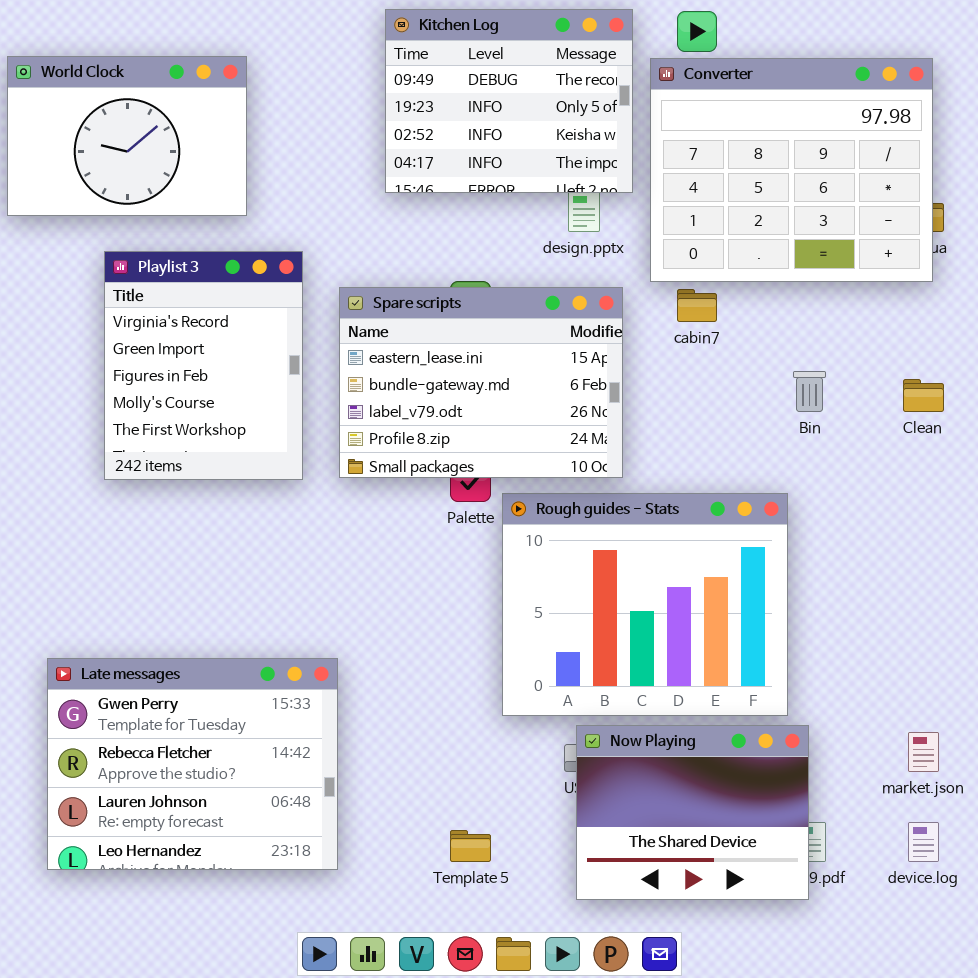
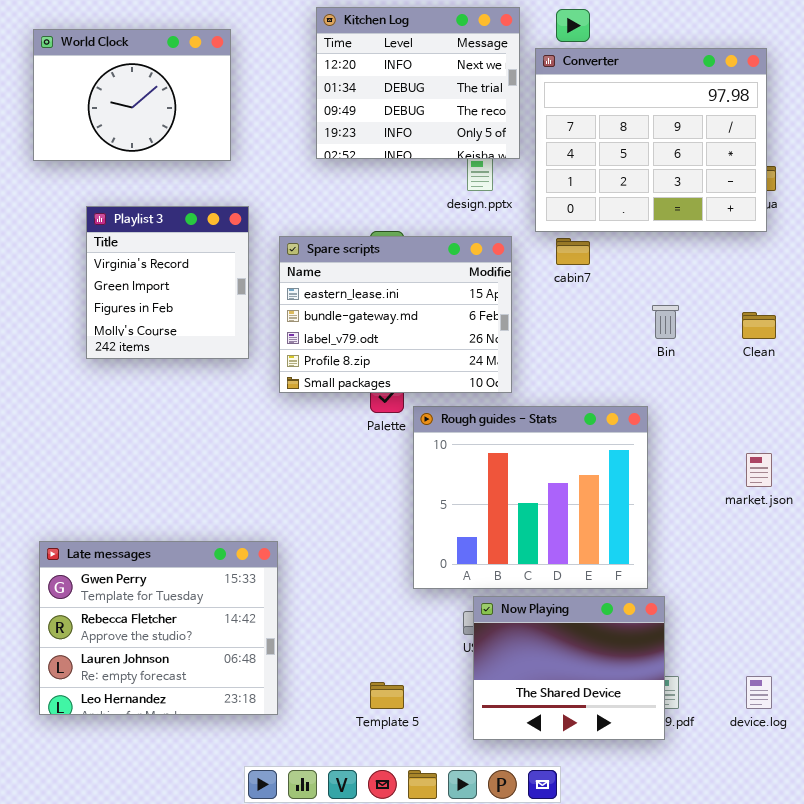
Kitchen Log: [385,9,633,193] -> [316,7,520,159], scrolled up 2 rows
World Clock: [7,56,247,216] -> [33,29,231,161], moved
Playlist 3: [104,251,303,480] -> [86,206,249,359], resized
market.json: [908,732,939,772] -> [746,453,772,487], moved

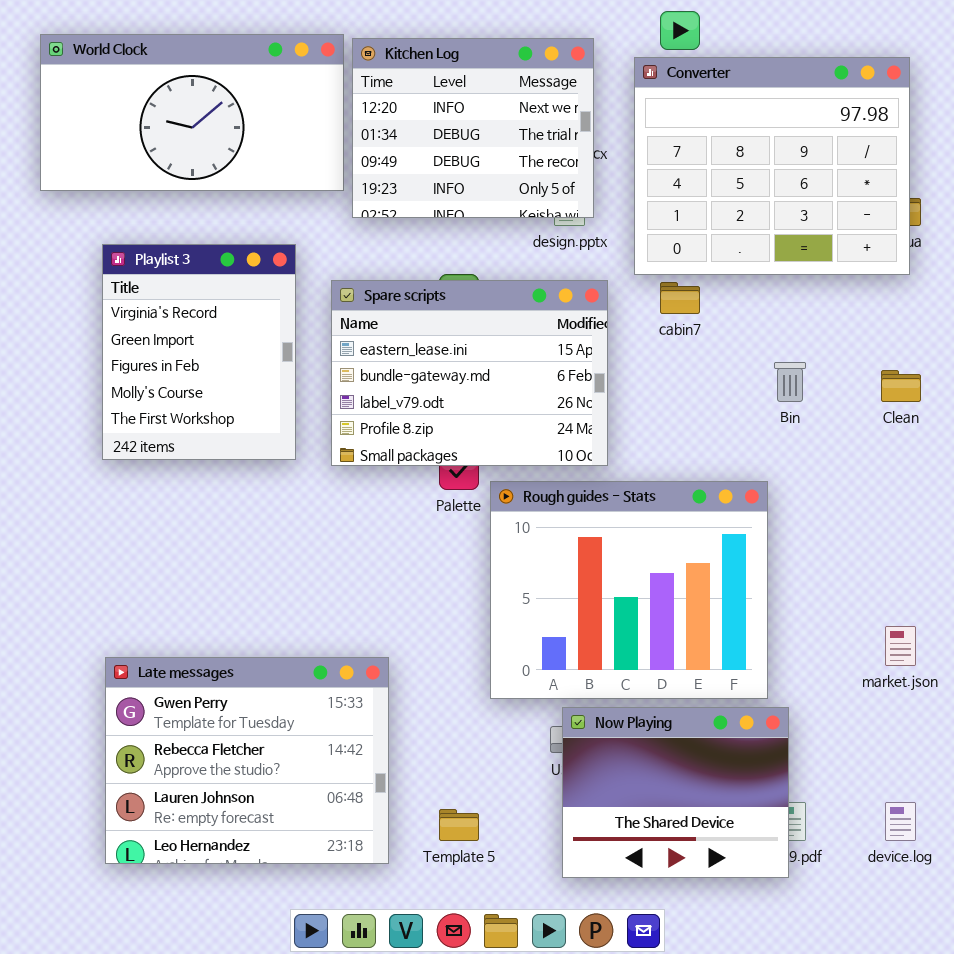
Kitchen Log: [316,7,520,159] -> [352,38,594,218], moved
World Clock: [33,29,231,161] -> [40,34,344,191], resized
Playlist 3: [86,206,249,359] -> [102,244,296,460], resized
market.json: [746,453,772,487] -> [885,626,916,666], moved
Late messages: [39,541,278,715] -> [105,657,389,864], moved

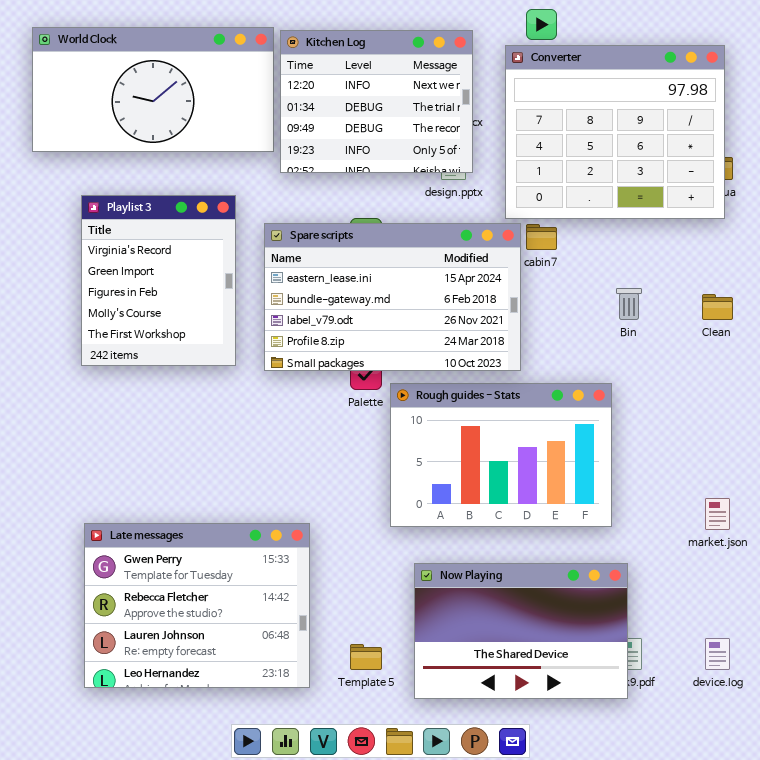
Spare scripts: [331,280,608,466] -> [264,223,521,371], resized
Rough guides - Stats: [490,481,768,699] -> [390,383,612,527], resized
Now Playing: [562,707,789,878] -> [414,563,628,699], resized

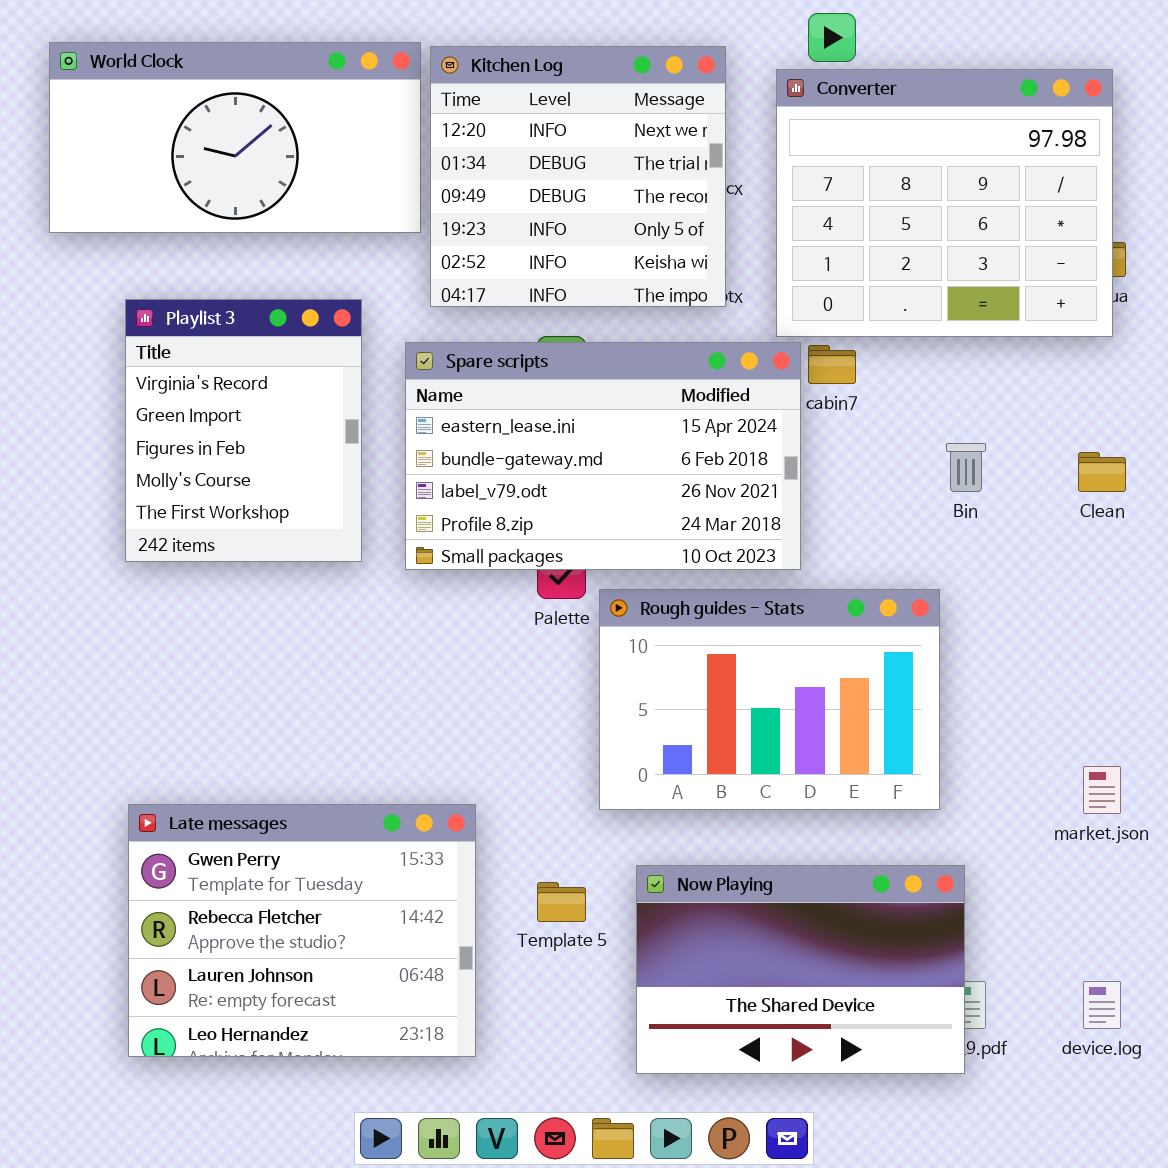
Kitchen Log: [280,30,473,173] -> [430,46,726,307], resized
Template 5: [350,644,382,670] -> [537,882,586,922], moved

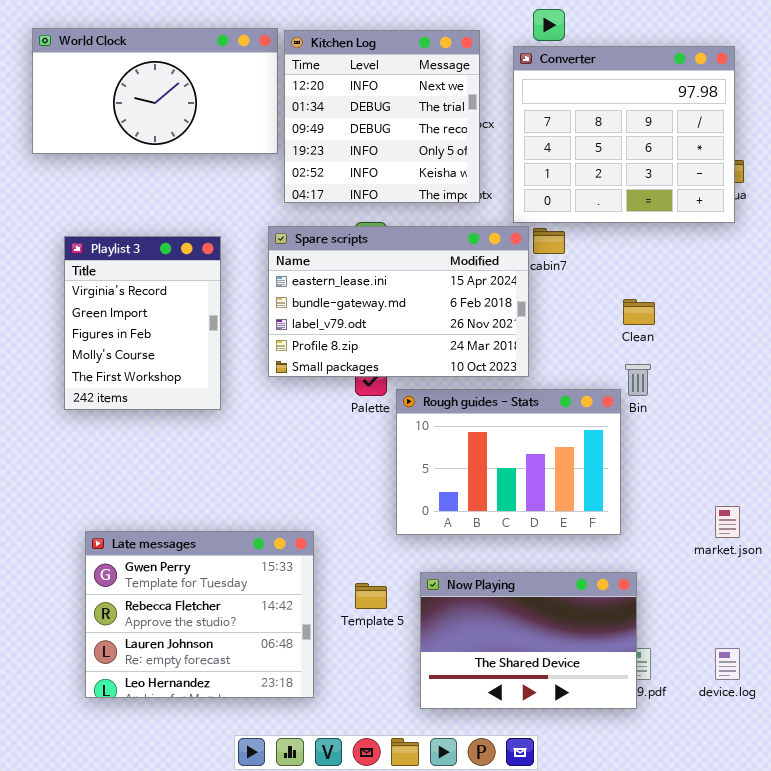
Playlist 3: [125,299,362,562] -> [64,236,221,410], moved
Bin: [946,443,986,492] -> [625,364,651,396], moved
Clean: [1078,452,1126,492] -> [623,299,655,325], moved

